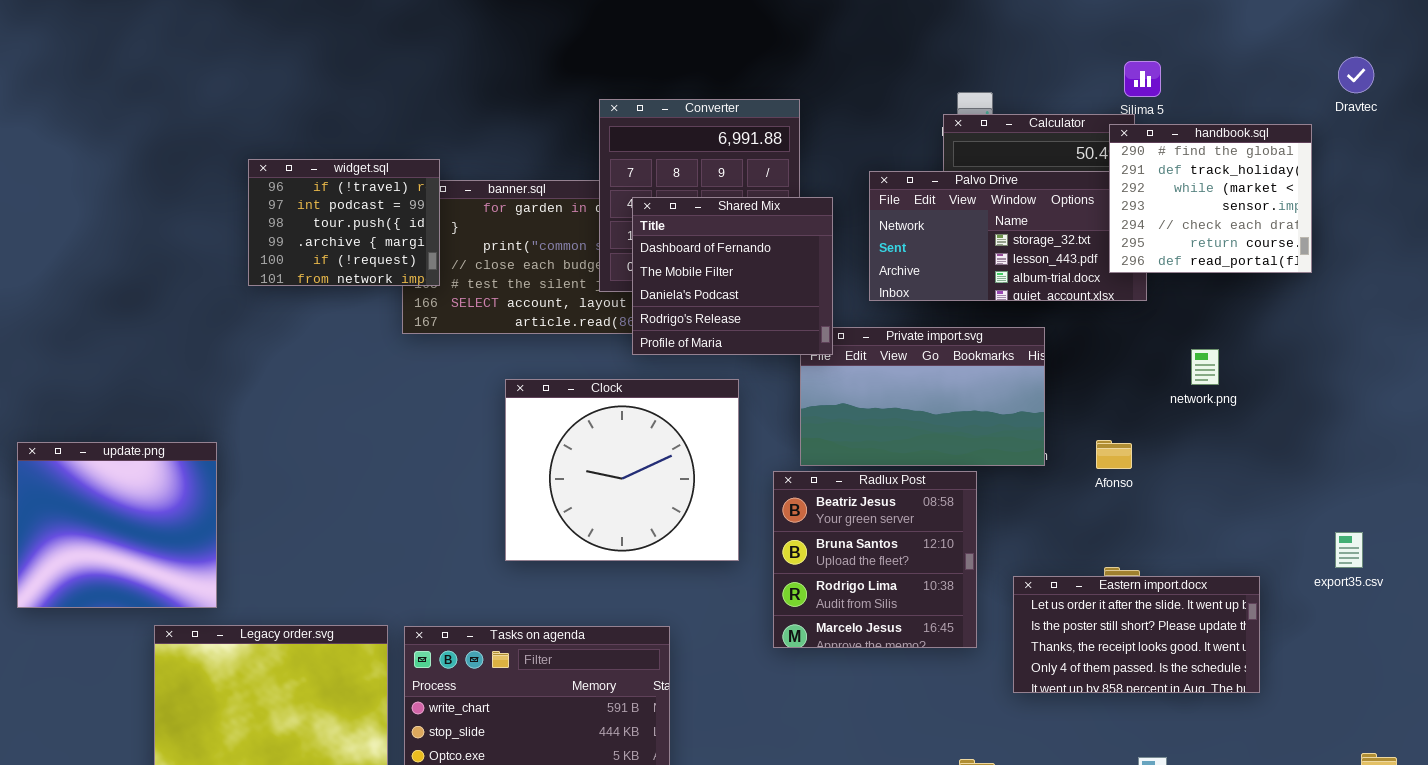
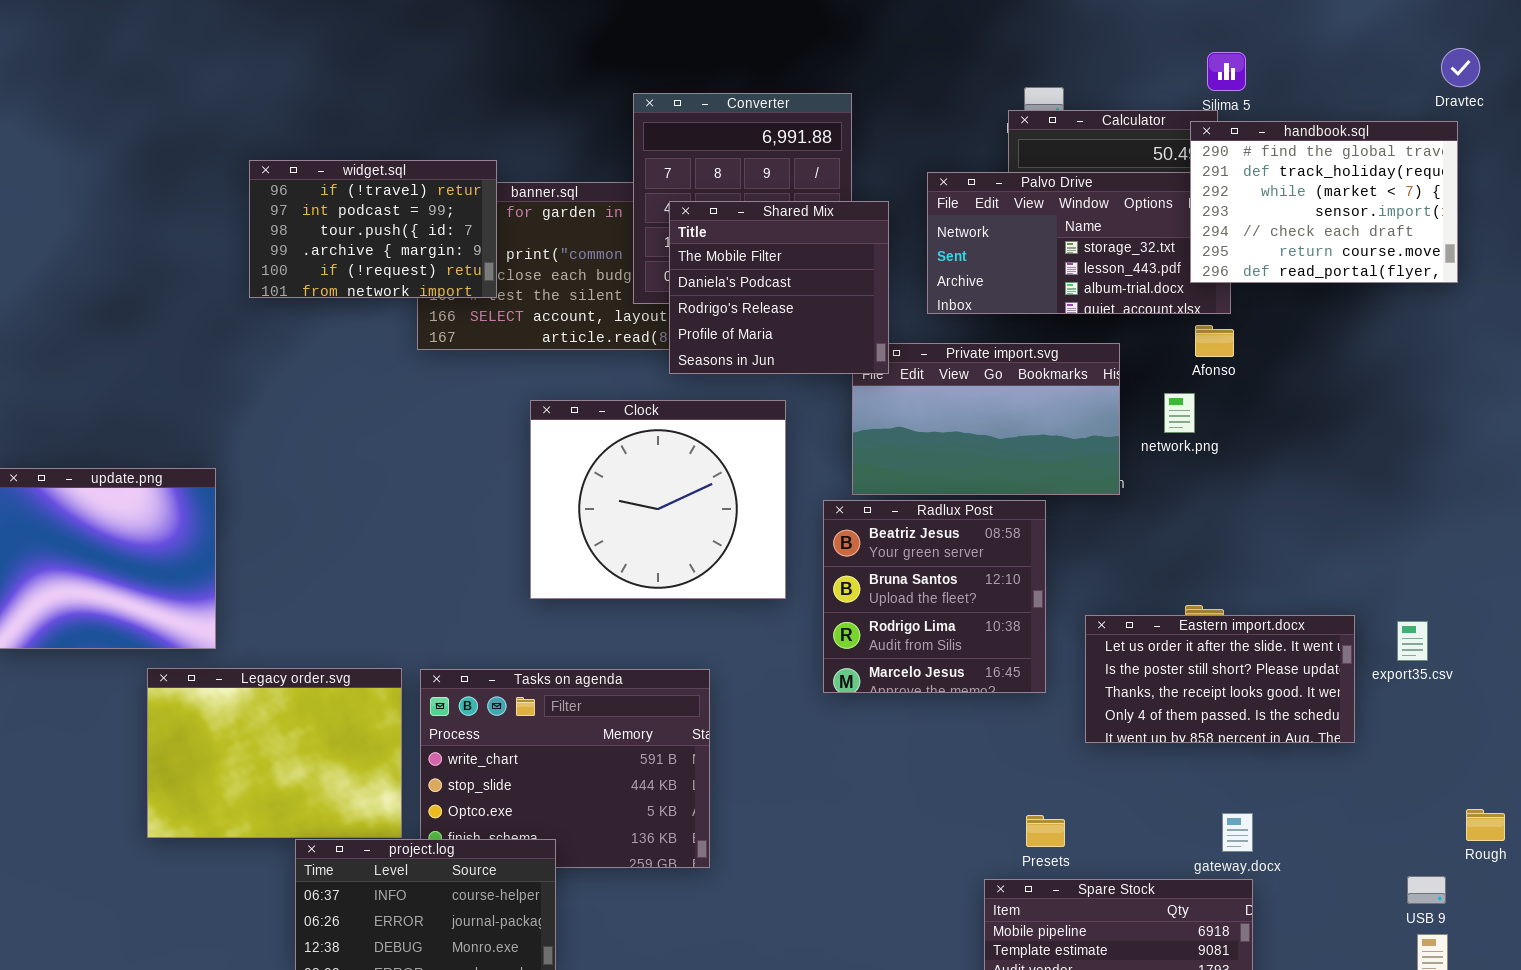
handbook.sql: [1109,124,1312,273] -> [1190,121,1458,283], resized
widget.sql: [248,159,440,286] -> [249,160,497,298], resized
Shared Mix: [632,197,833,355] -> [669,201,889,374], scrolled down 1 row
network.png: [1191,349,1219,385] -> [1164,393,1195,433], moved
Afonso: [1096,440,1132,469] -> [1195,325,1234,357], moved
export35.csv: [1335,532,1363,568] -> [1397,621,1428,661], moved

